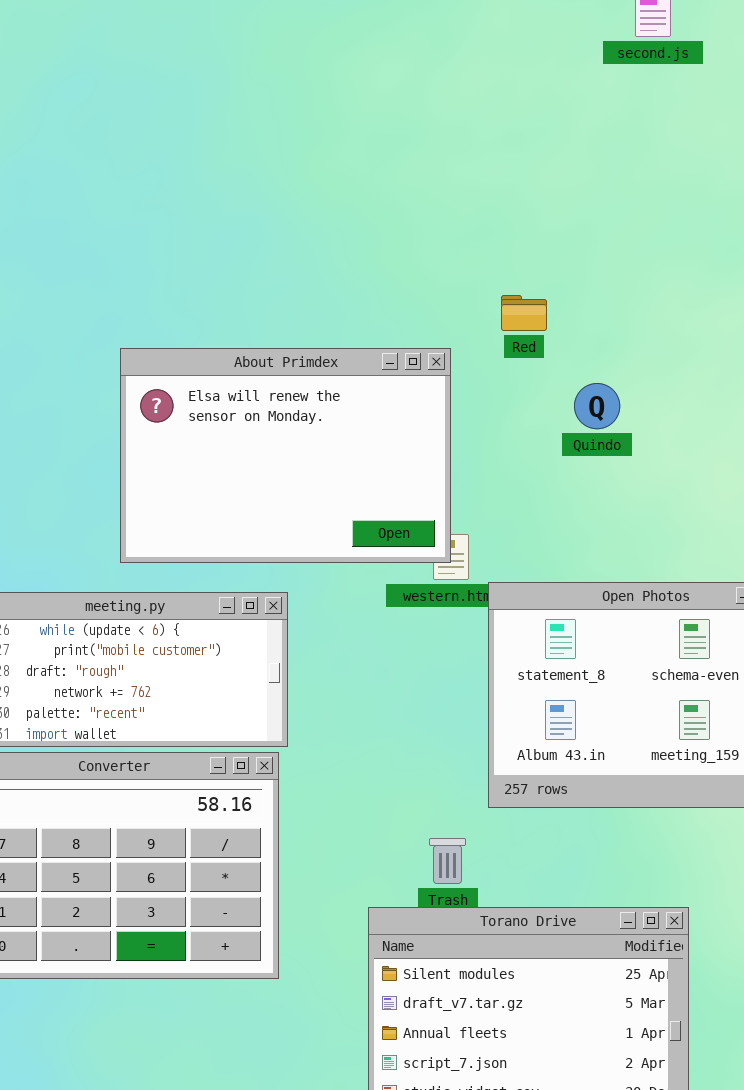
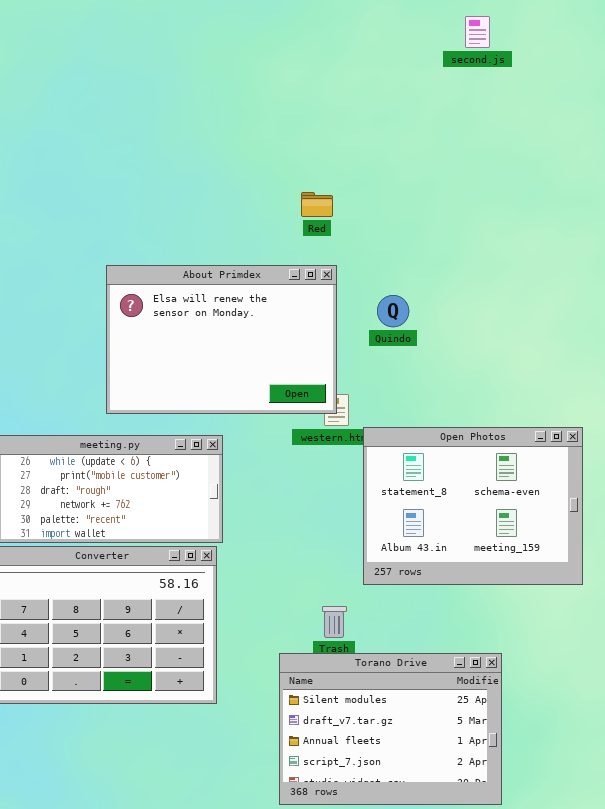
Red: [501,295,547,331] -> [301,192,333,217], moved
Quindo: [574,383,620,429] -> [377,295,409,327], moved

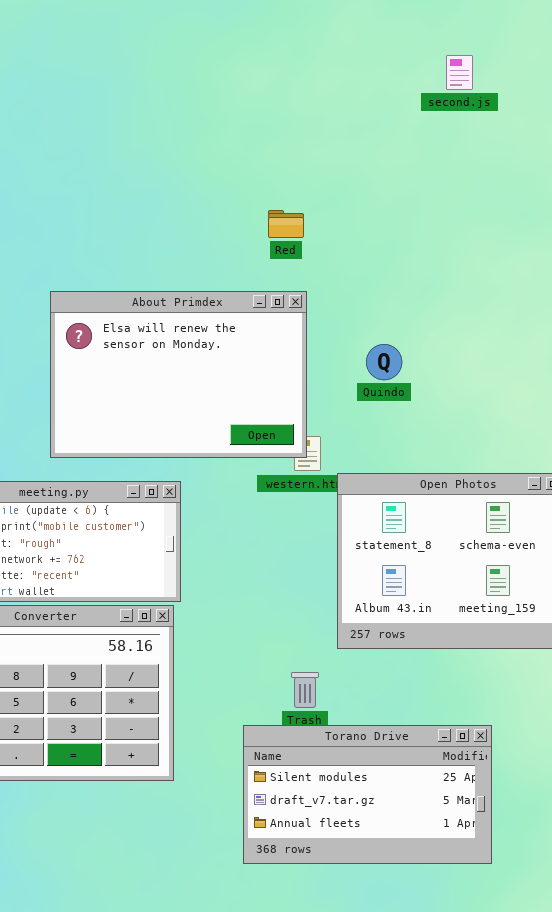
second.js: [465,16,490,48] -> [446,55,473,90], moved
Quindo: [377,295,409,327] -> [366,344,402,380], moved
Torano Drive: [279,653,502,805] -> [243,725,492,864], resized

